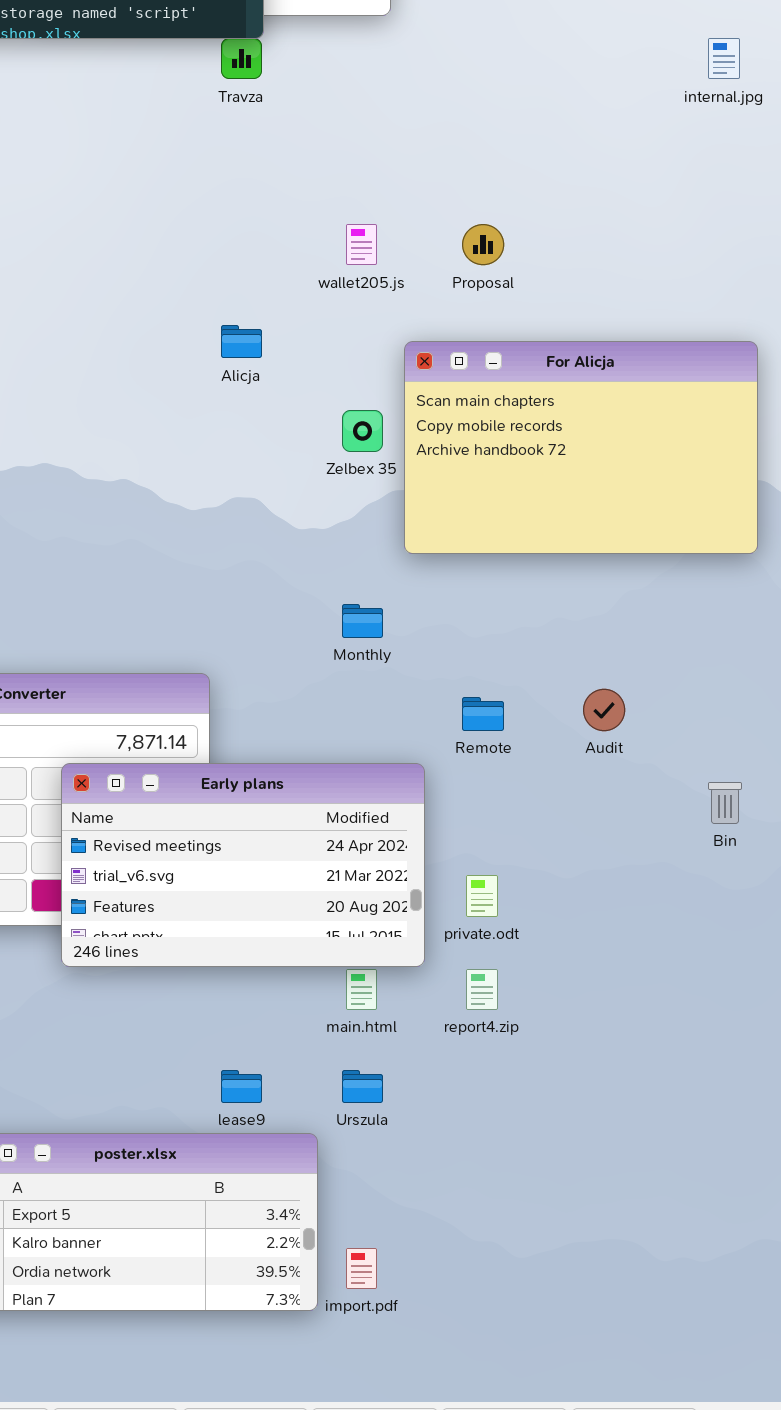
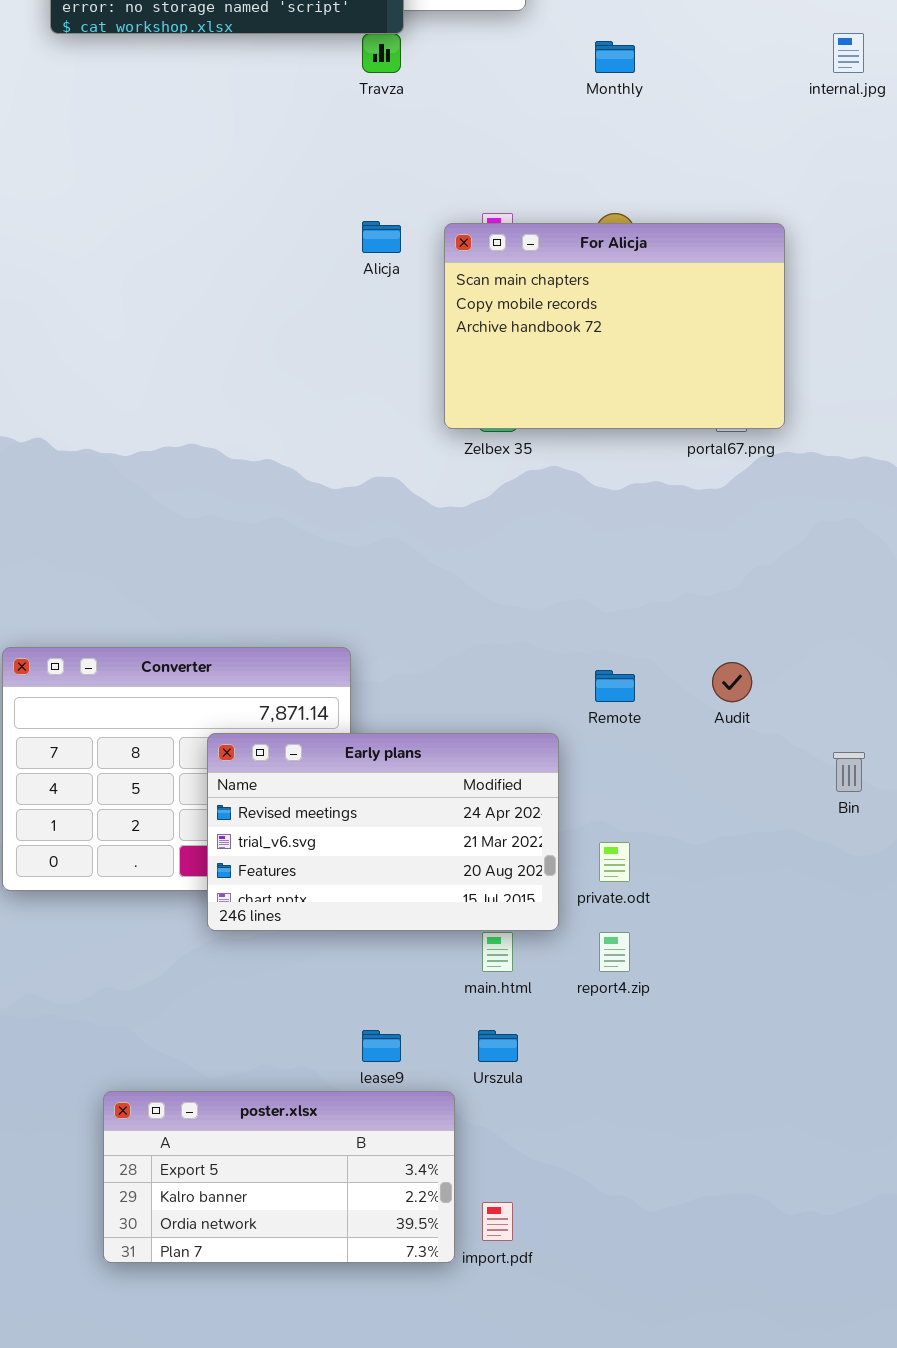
Alicja: [221,325,262,358] -> [362,221,401,253], moved
For Alicja: [404,341,758,554] -> [444,223,785,429], moved
Monthly: [342,604,383,638] -> [595,41,635,73], moved

